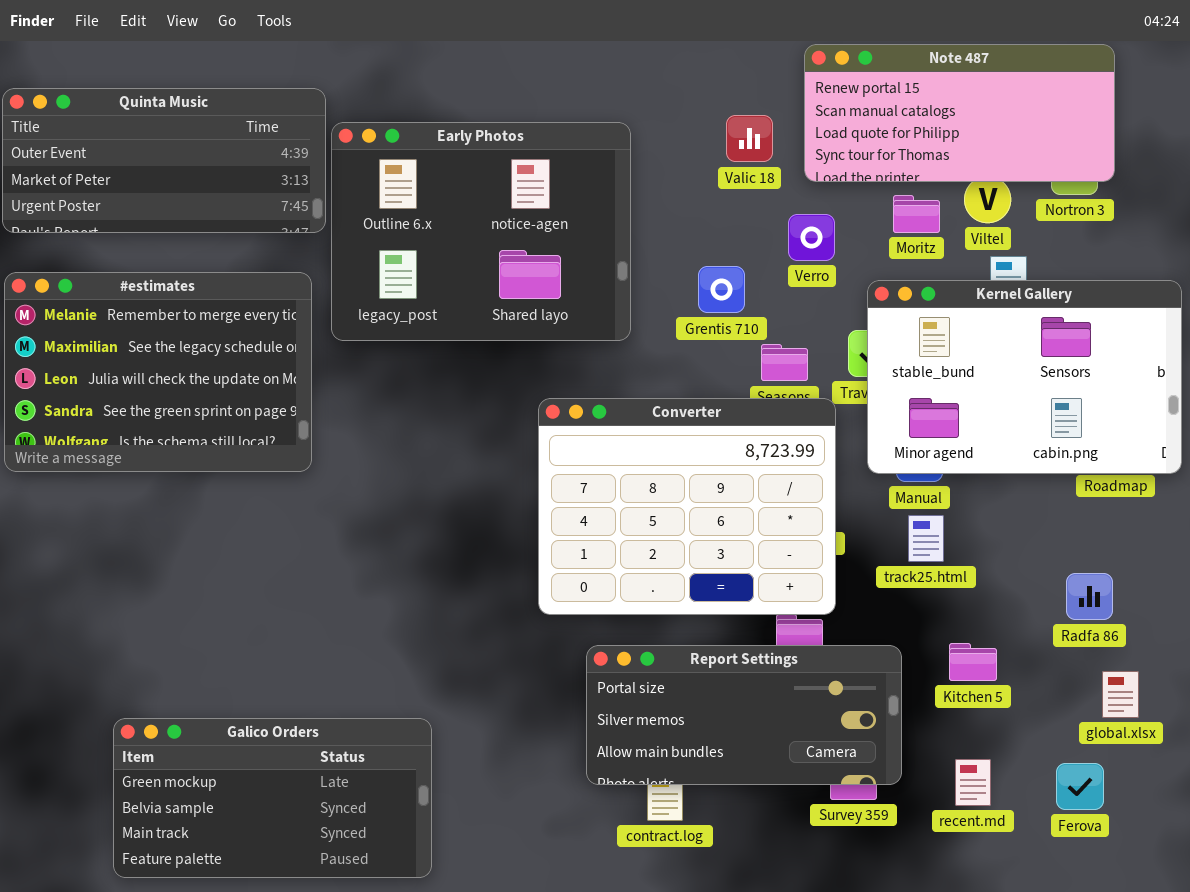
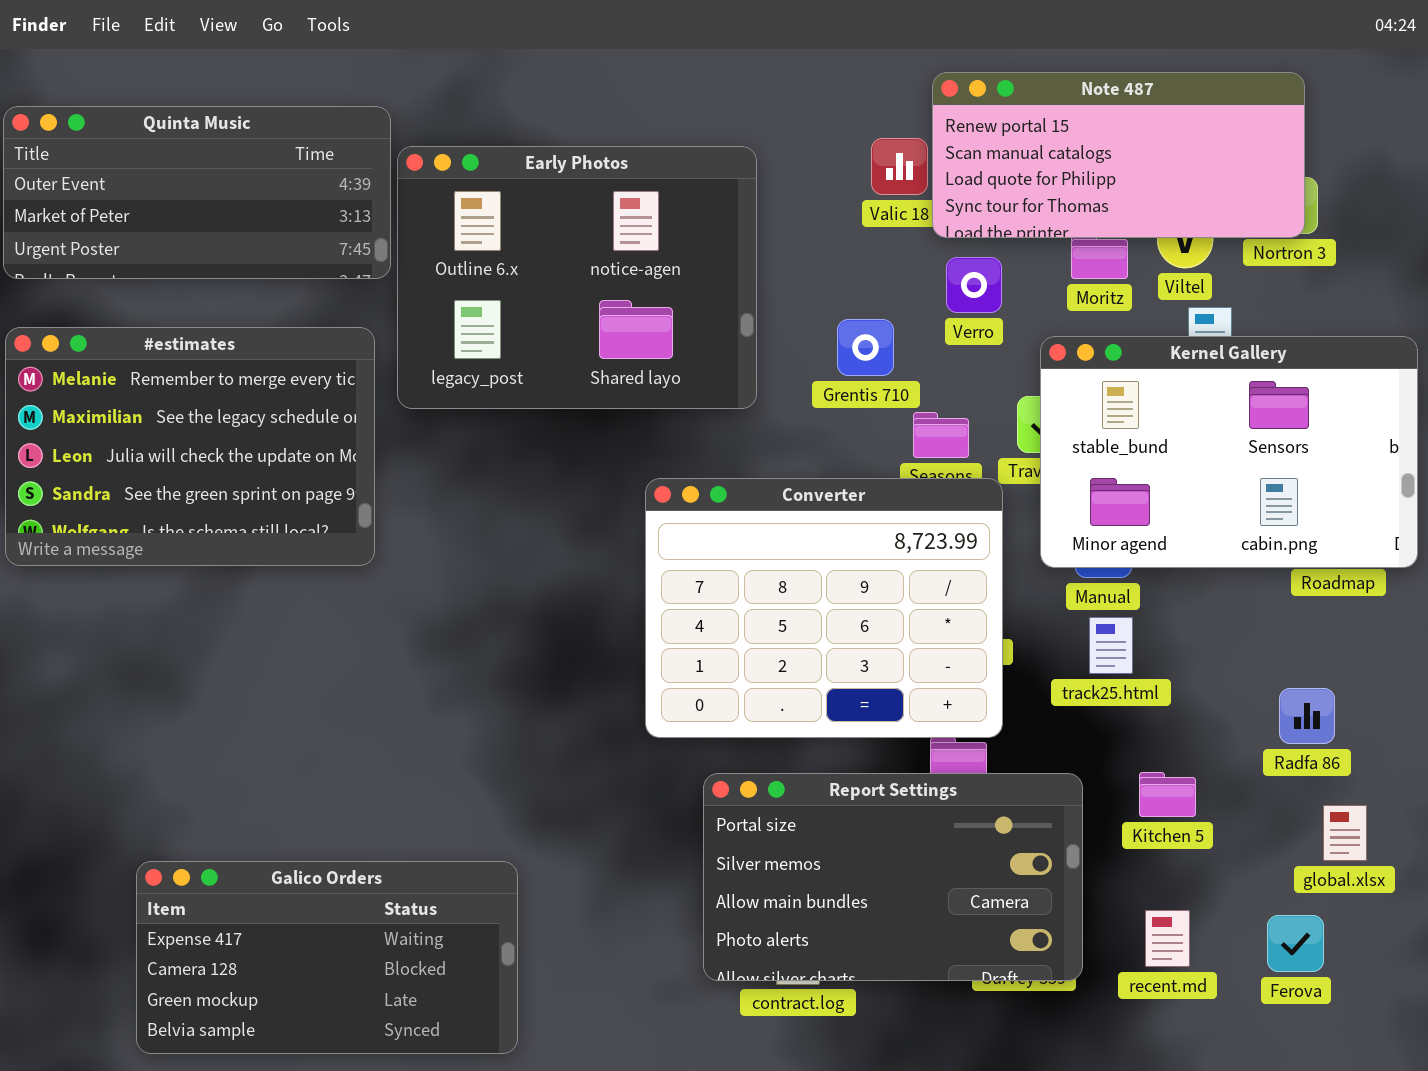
Note 487: [804,44,1115,182] -> [932,72,1305,238], moved
Report Settings: [586,645,902,785] -> [703,773,1083,981], resized
Galico Orders: [113,718,432,878] -> [136,861,518,1054], scrolled up 2 rows

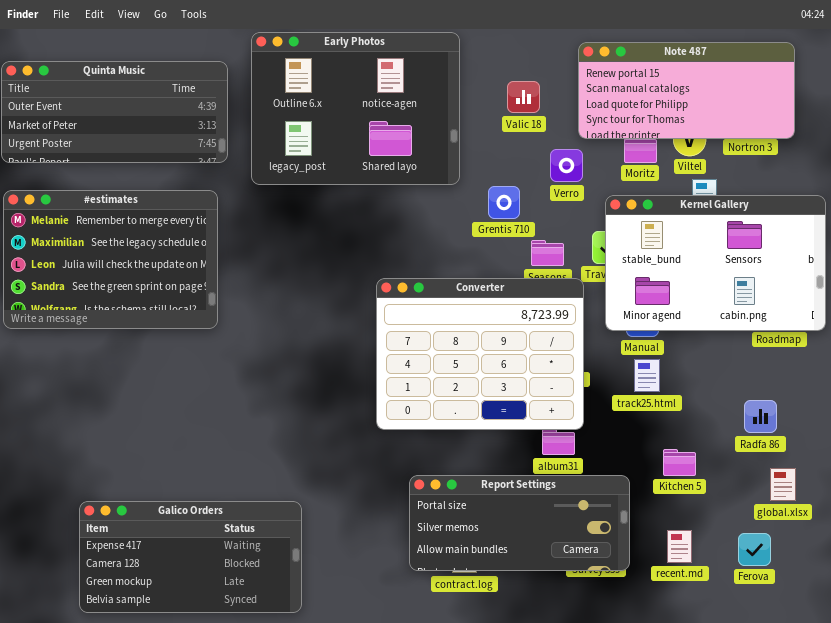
Note 487: [932,72,1305,238] -> [578,42,795,139], moved
Early Photos: [397,146,757,409] -> [251,32,460,185], moved
Report Settings: [703,773,1083,981] -> [409,475,630,571], resized

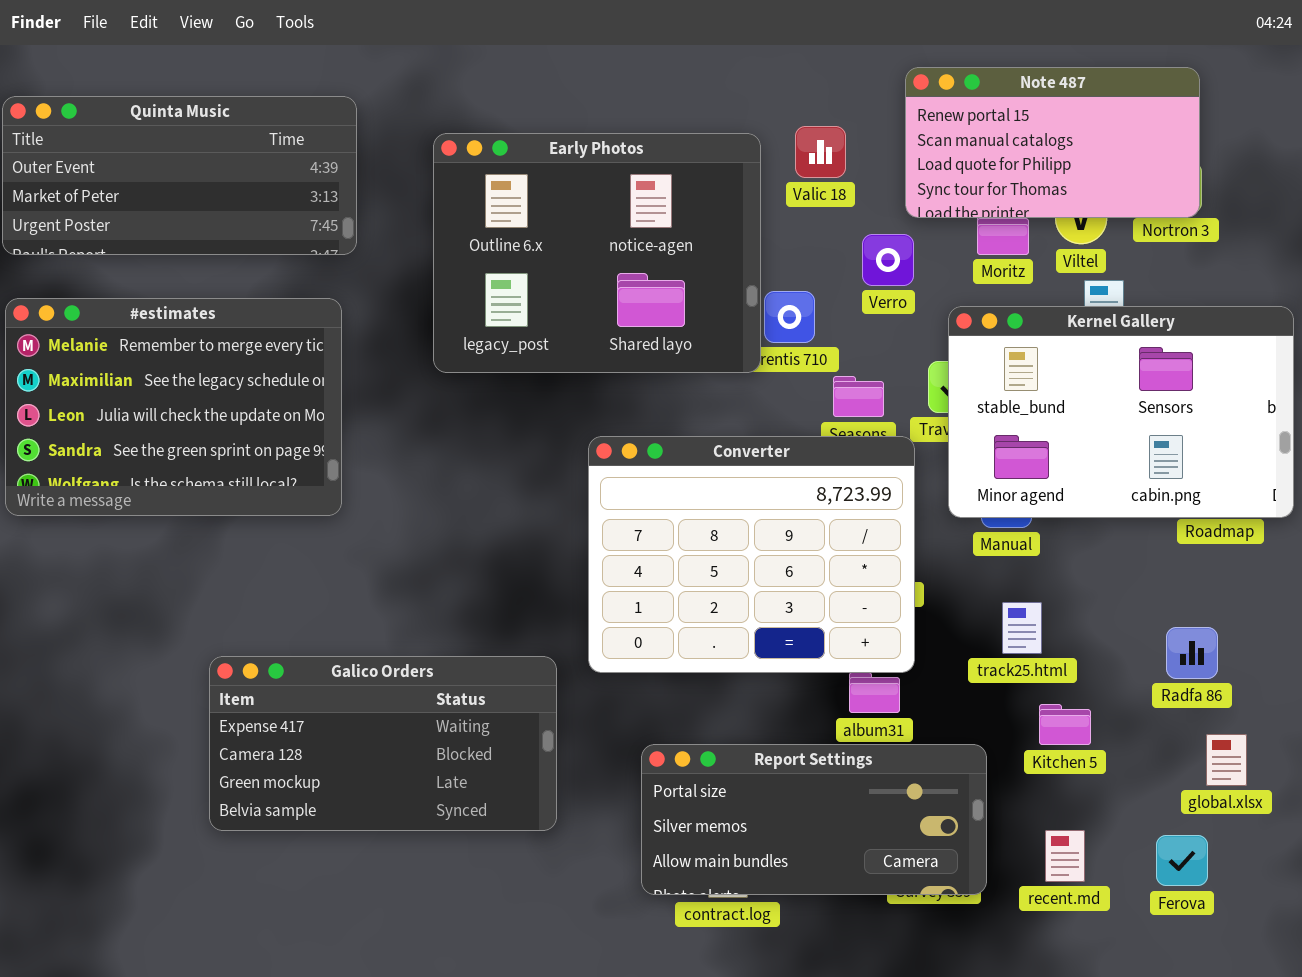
Early Photos: [251,32,460,185] -> [433,133,761,373], moved
Note 487: [578,42,795,139] -> [905,67,1200,218], resized
track25.html: [634,359,660,392] -> [1002,602,1042,654], moved
Galico Orders: [79,501,302,613] -> [209,656,557,831], moved

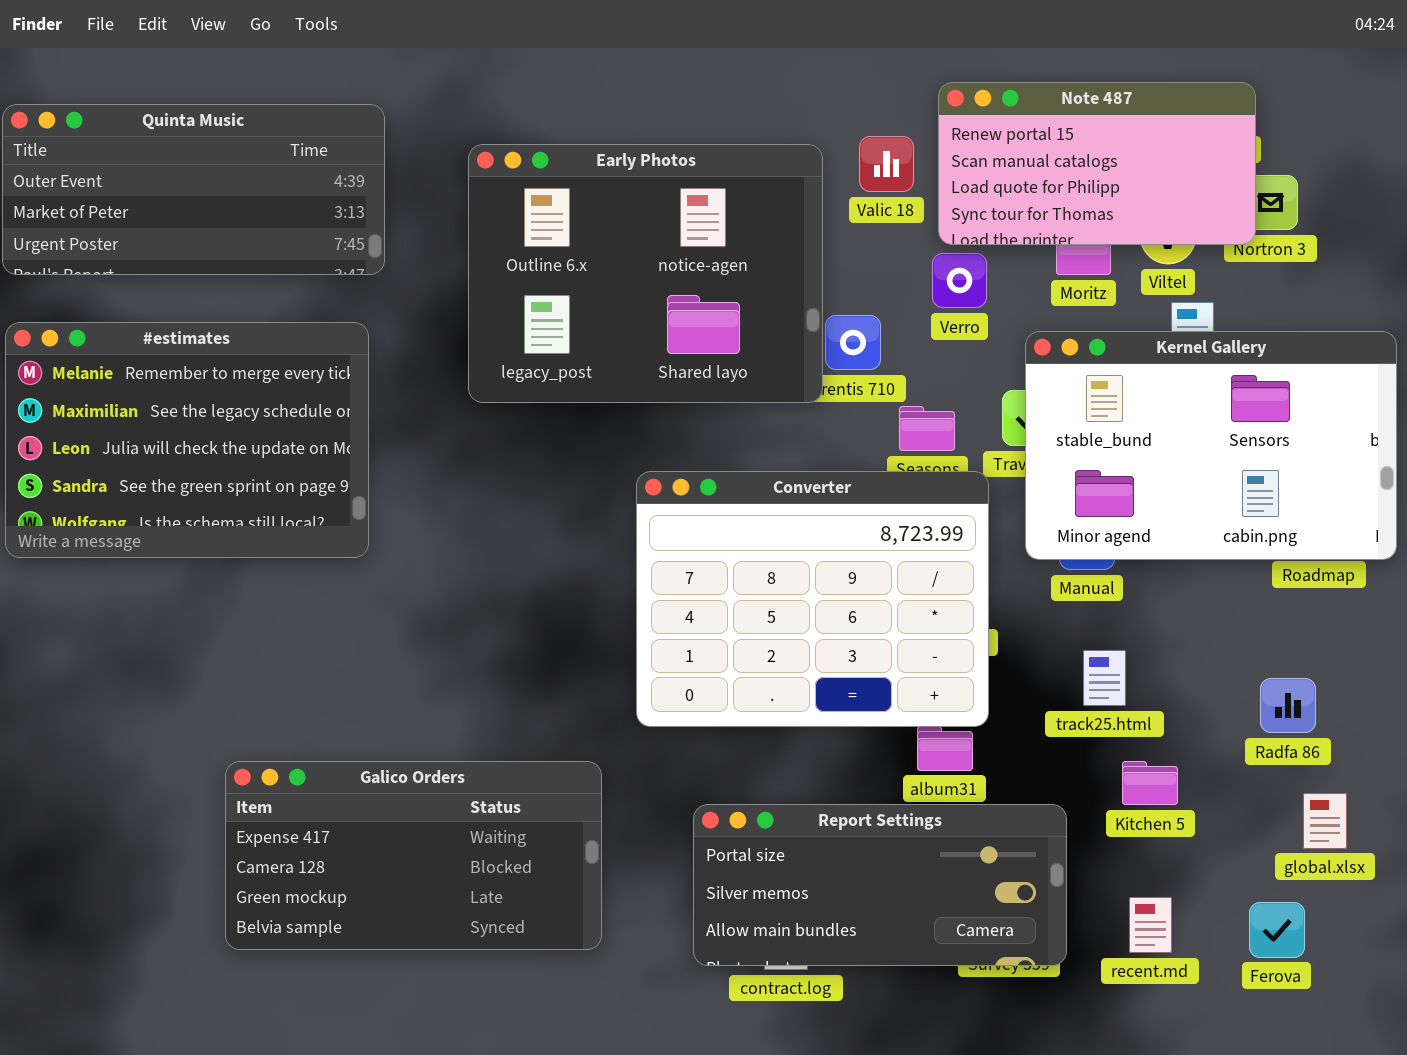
Note 487: [905,67,1200,218] -> [938,82,1256,245], moved
Galico Orders: [209,656,557,831] -> [225,761,602,950], moved

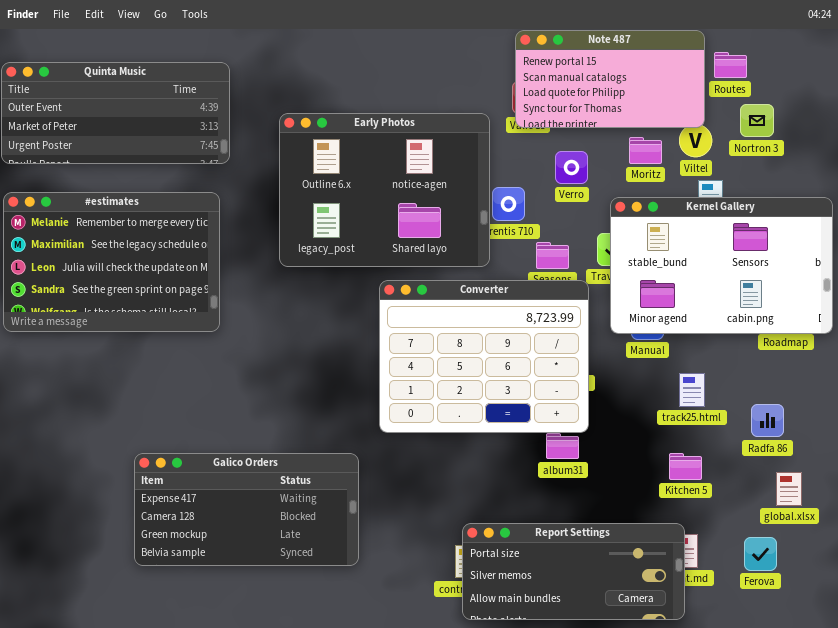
Note 487: [938,82,1256,245] -> [515,30,705,128], moved
Early Photos: [468,144,823,403] -> [279,113,490,267], moved
track25.html: [1083,650,1126,706] -> [679,373,705,407], moved
Report Settings: [693,804,1067,966] -> [462,523,685,620], moved

